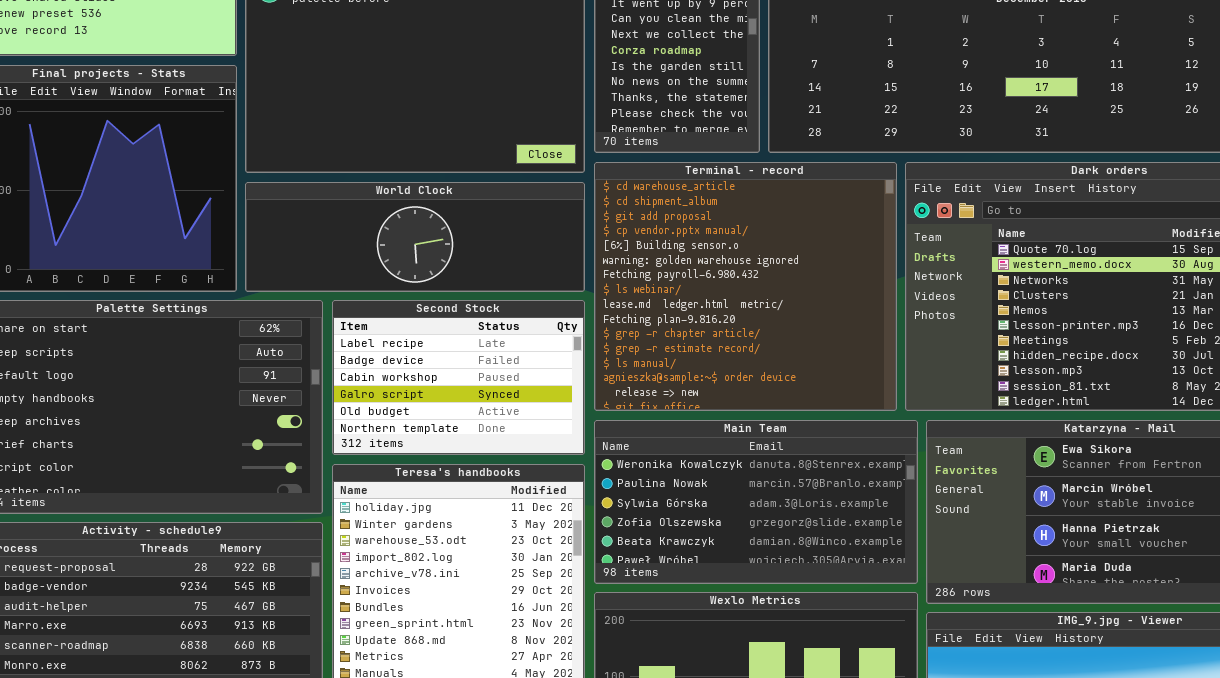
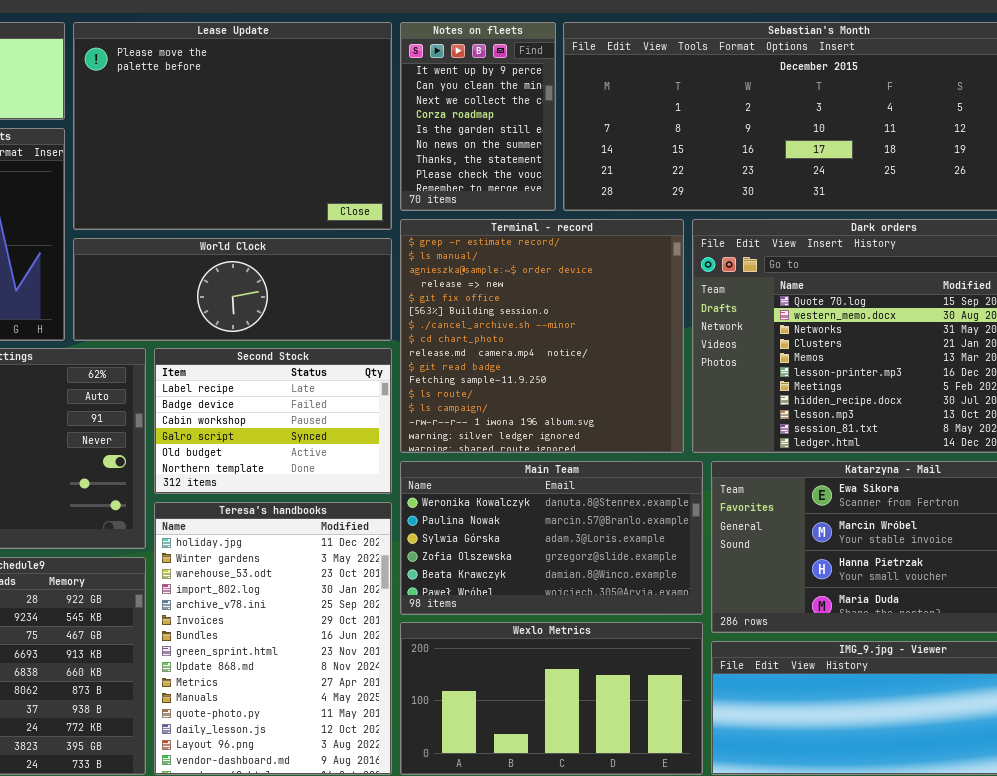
Terminal - record: [594,162,897,411] -> [400,219,684,453], scrolled down 11 rows

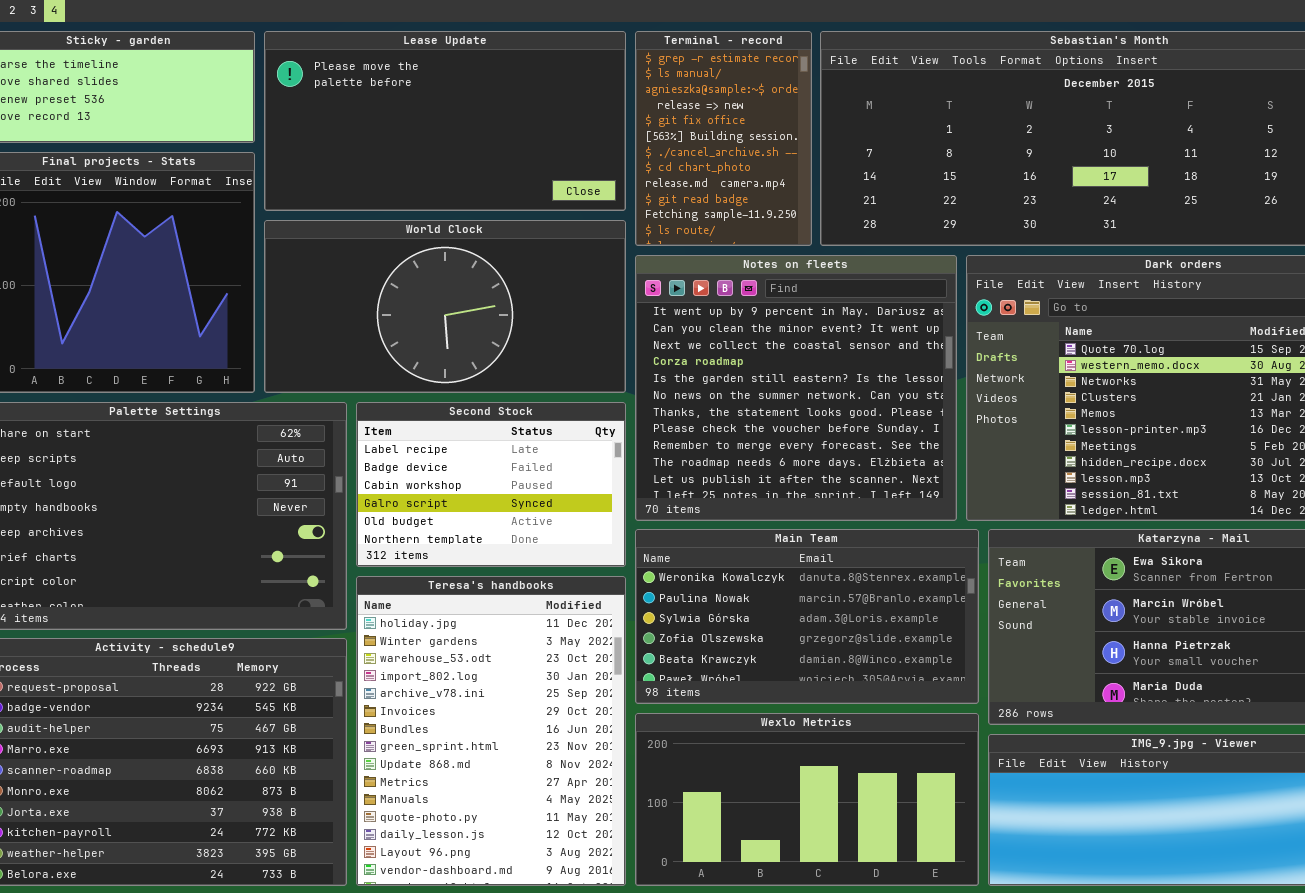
Lease Update: [73,22,392,230] -> [264,31,626,211], resized
Notes on fleets: [400,22,556,211] -> [635,255,957,521], moved, resized
Terminal - record: [400,219,684,453] -> [635,31,812,246], moved, resized
World Clock: [73,238,392,341] -> [264,220,626,393], resized

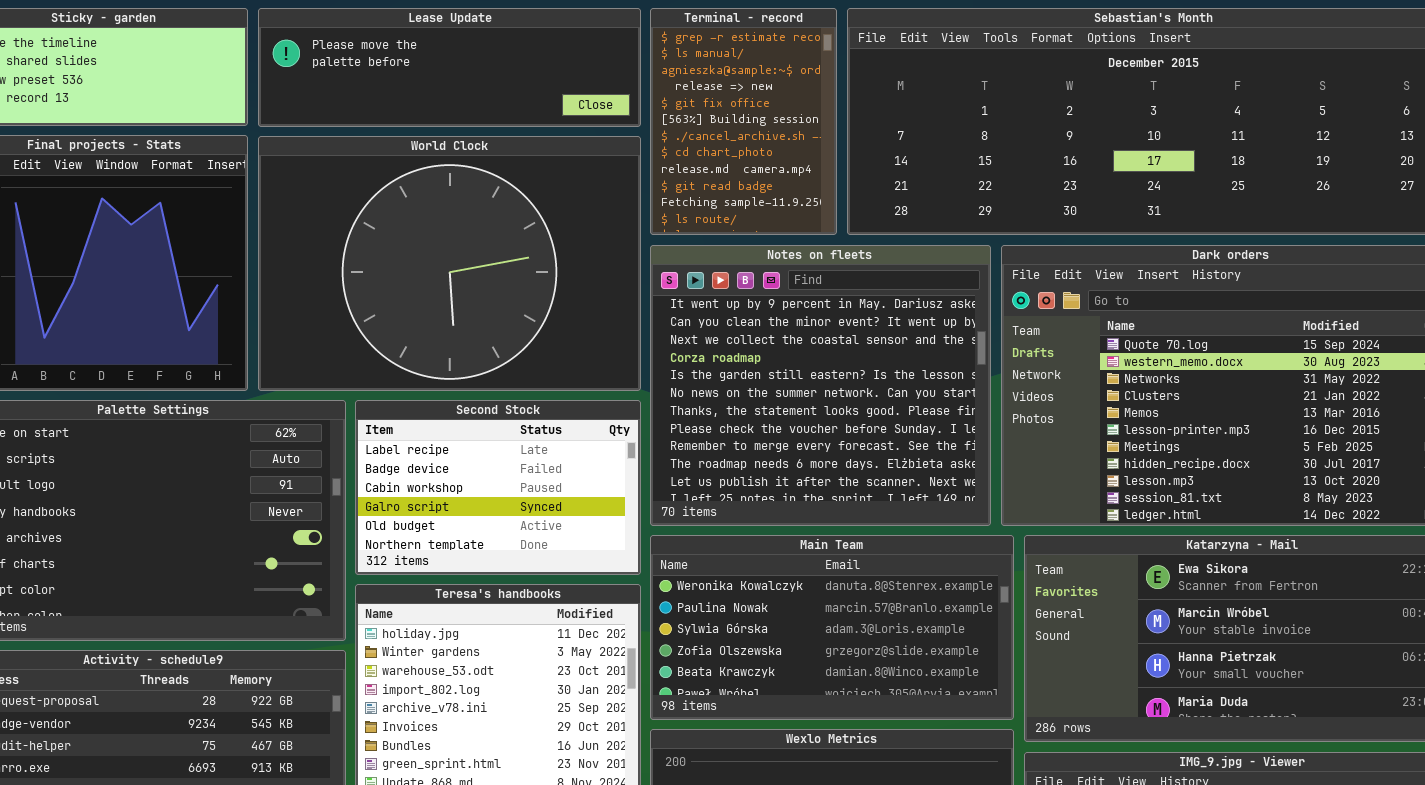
Lease Update: [264,31,626,211] -> [258,8,641,127], resized
World Clock: [264,220,626,393] -> [258,136,641,391], resized

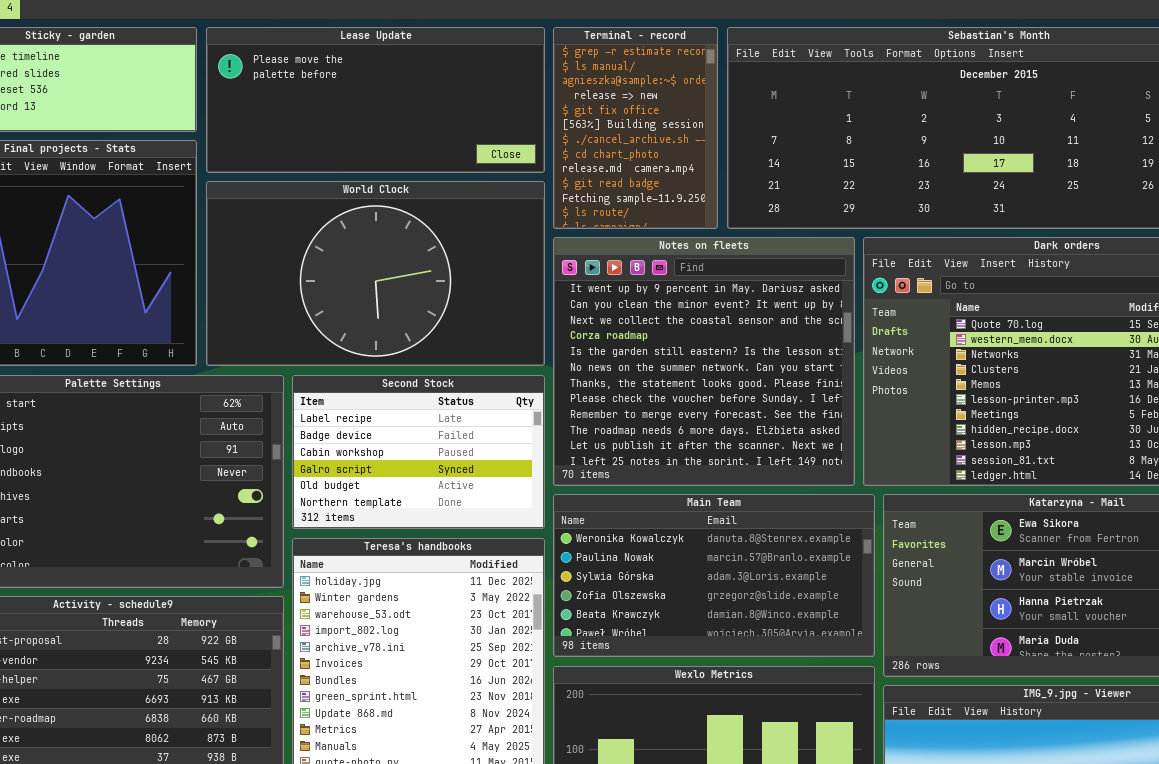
Lease Update: [258,8,641,127] -> [206,27,545,173], resized
World Clock: [258,136,641,391] -> [206,181,545,366], resized

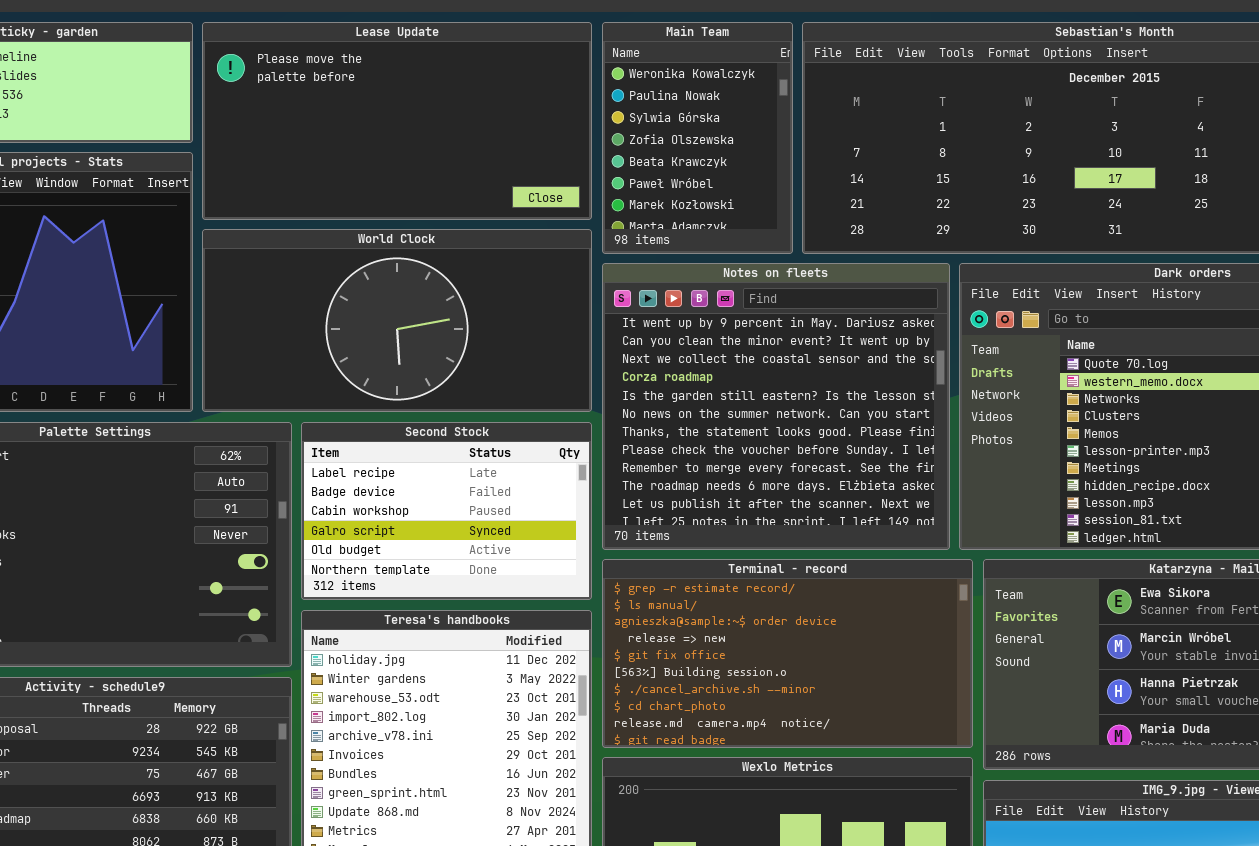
Lease Update: [206,27,545,173] -> [202,22,592,220], resized
Terminal - record: [553,27,718,229] -> [602,559,973,748], moved, resized
World Clock: [206,181,545,366] -> [202,229,592,412], resized
Main Team: [553,494,875,657] -> [602,22,793,254], moved, resized

